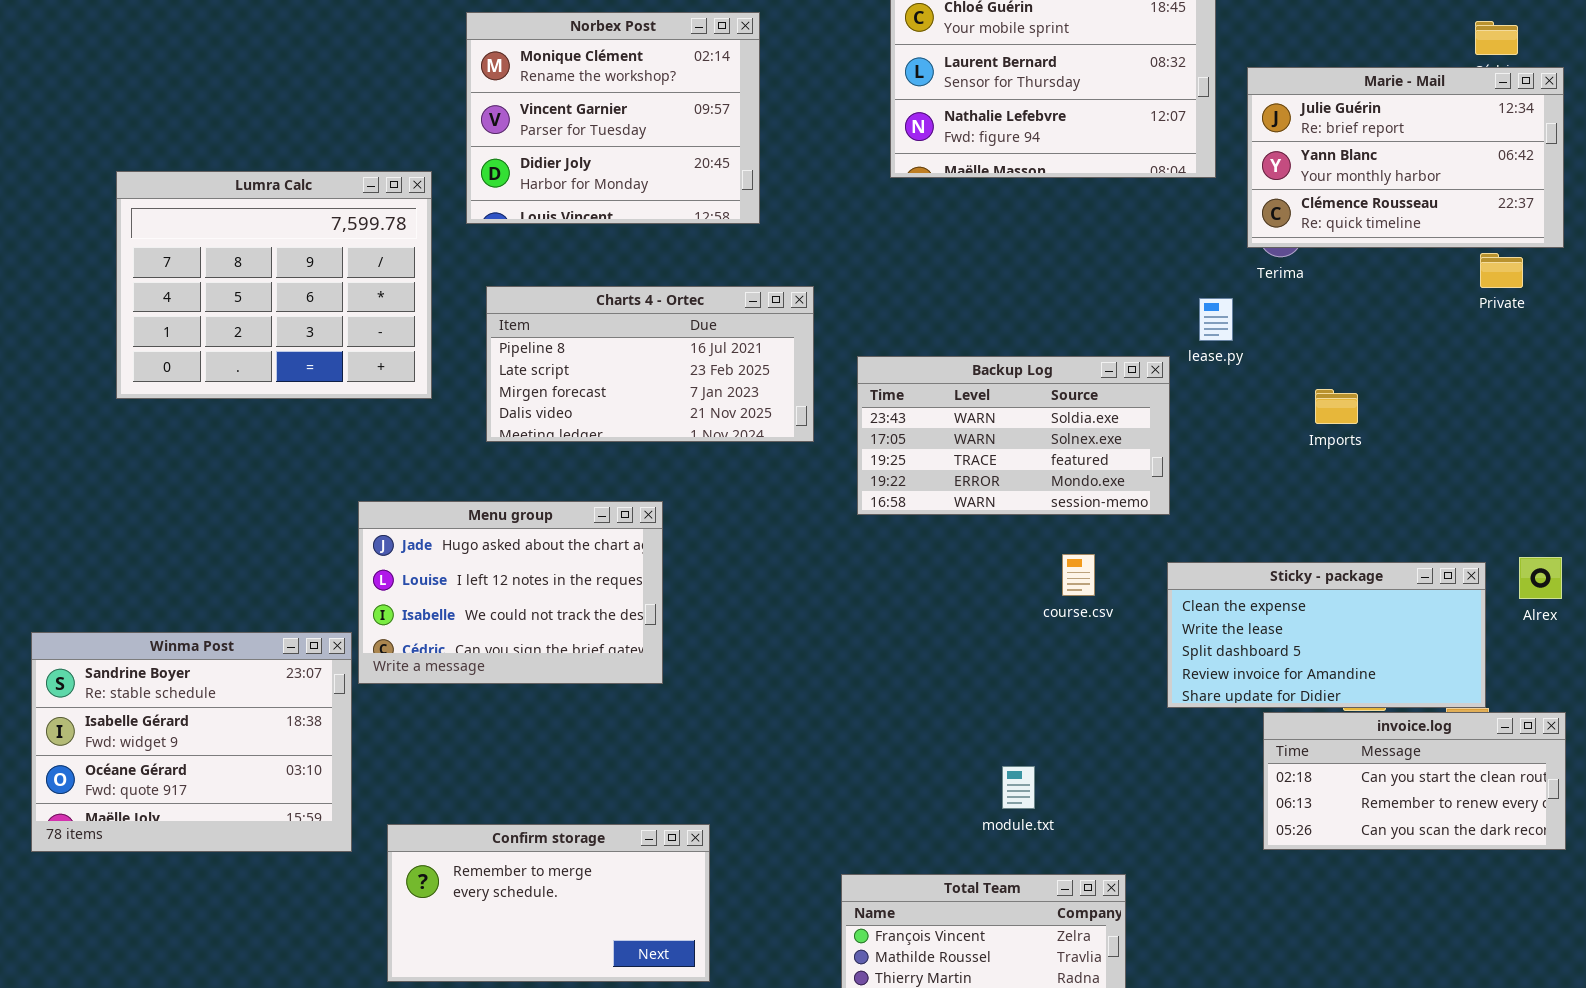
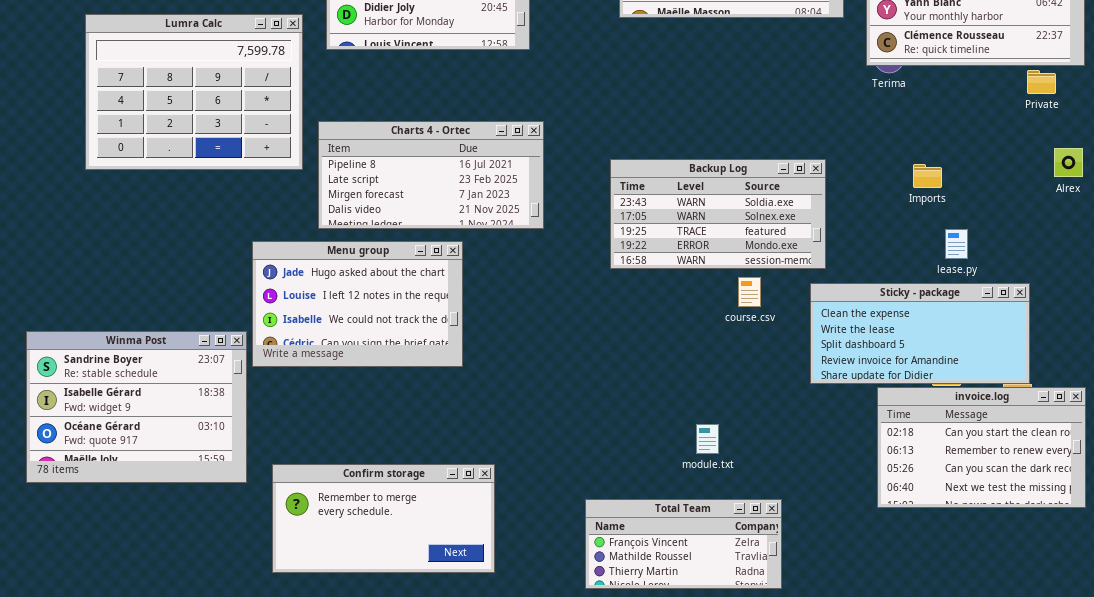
Charts 4 - Ortec: [486,286,814,442] -> [318,121,544,229], moved
lease.py: [1199,298,1233,341] -> [945,229,968,259], moved
Backup Log: [857,356,1170,515] -> [610,159,826,269], moved
Alrex: [1519,557,1562,599] -> [1054,148,1083,177], moved
invoice.log: [1263,712,1566,850] -> [877,387,1086,508], resized

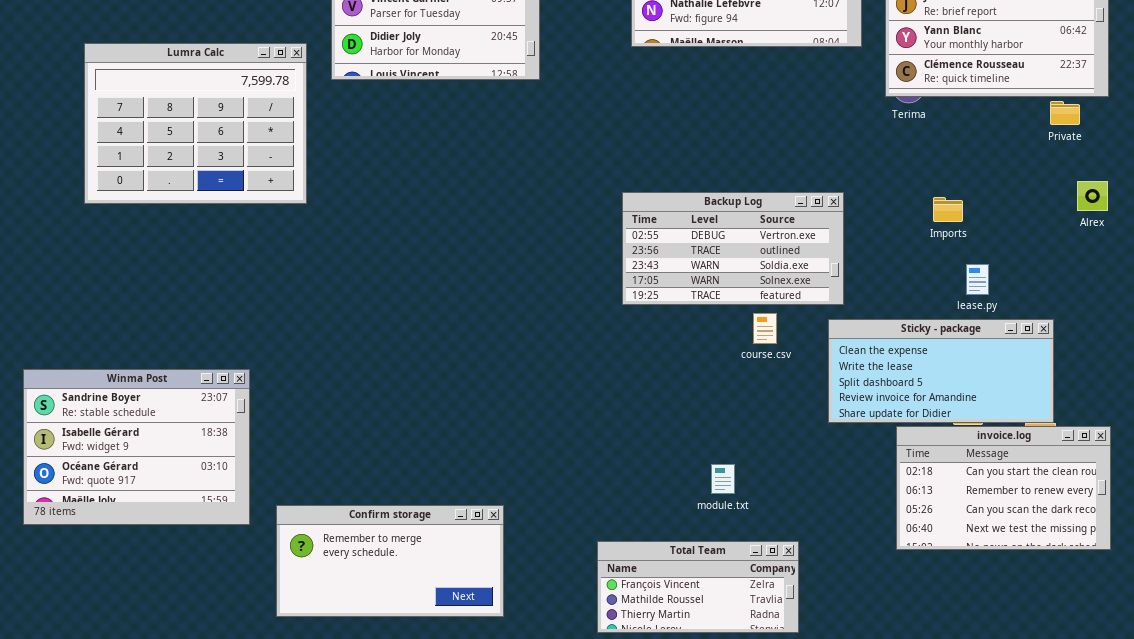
Charts 4 - Ortec: [318,121,544,229] -> none, closed
Backup Log: [610,159,826,269] -> [622,192,844,305], scrolled up 2 rows
Menu group: [252,241,463,367] -> none, closed

